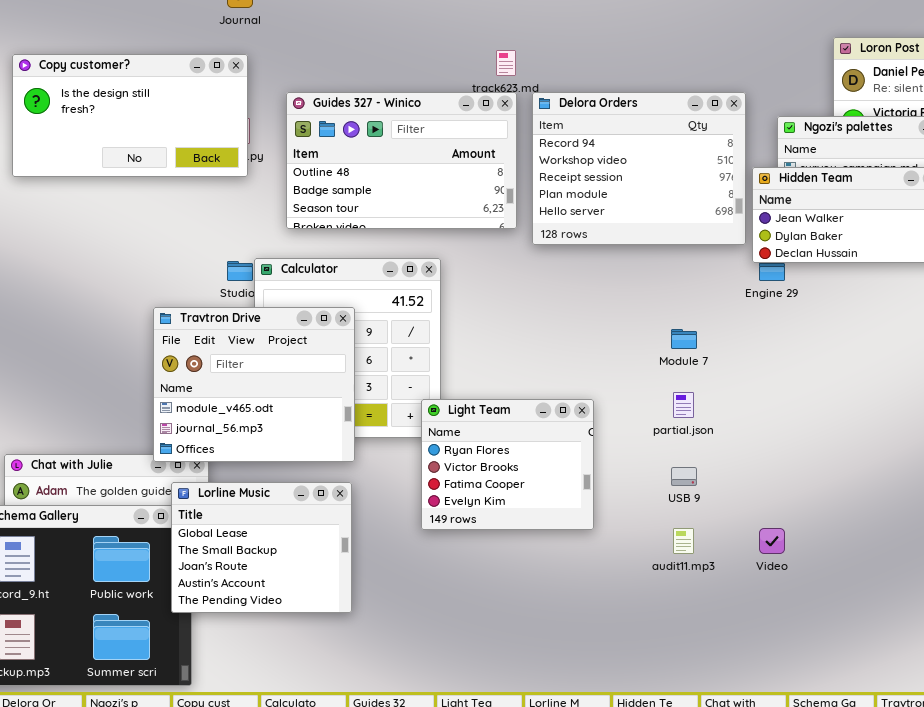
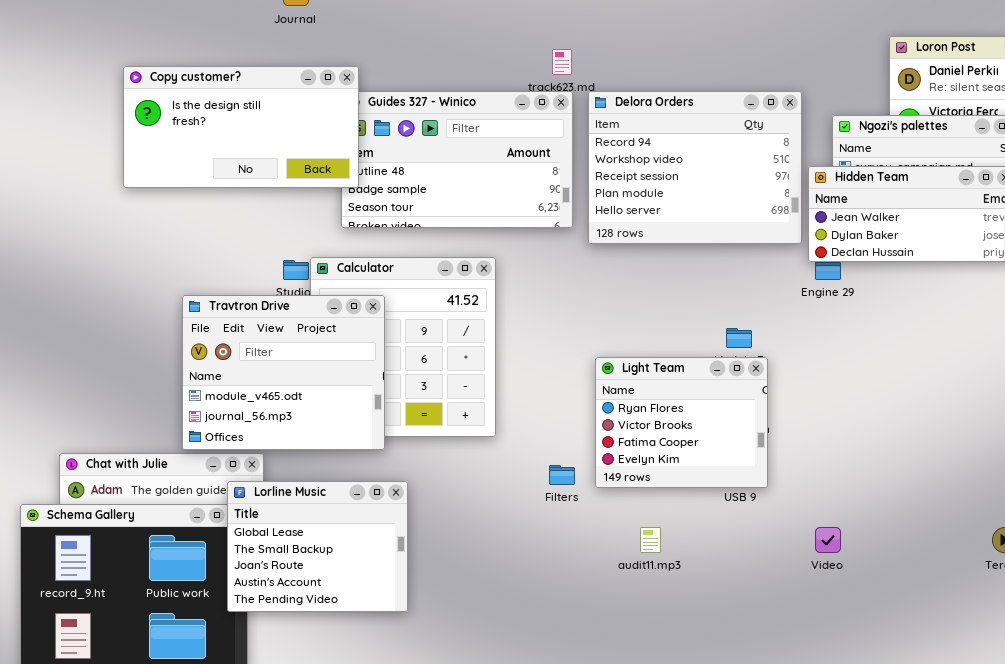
Copy customer?: [12,54,248,177] -> [123,66,359,188], moved
Travtron Drive: [153,307,355,462] -> [182,295,385,450], moved
Light Team: [421,399,594,530] -> [595,357,768,488], moved
audit11.mp3: [673,528,694,554] -> [640,527,661,553], moved

